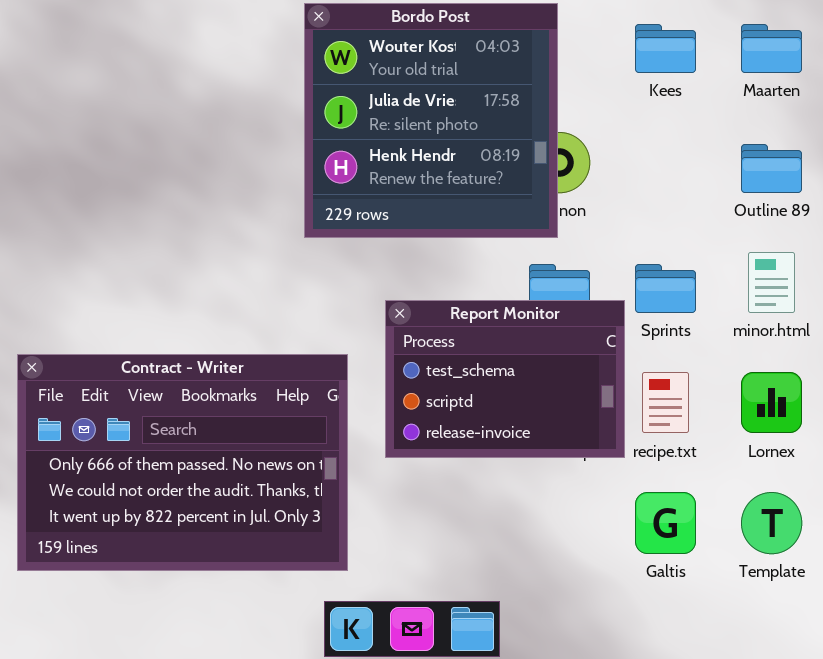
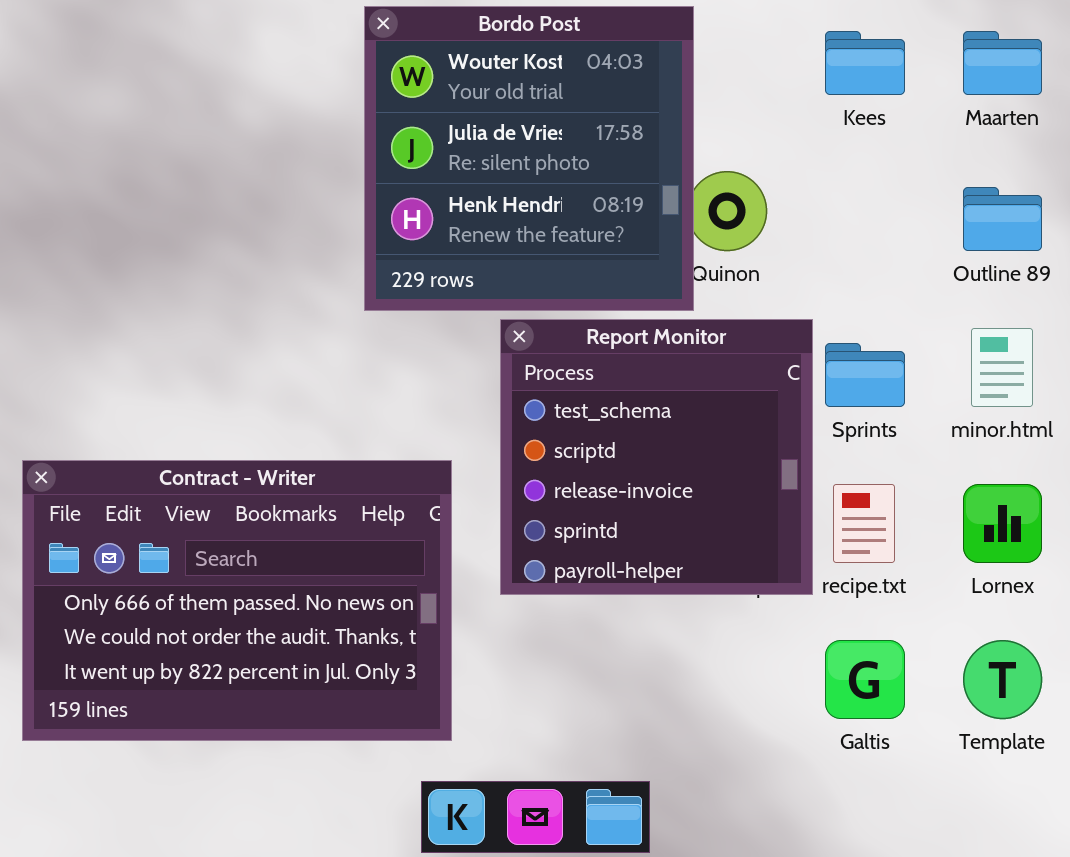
Bordo Post: [304,3,558,238] -> [364,6,694,311], moved
Report Monitor: [385,300,625,458] -> [500,319,813,595], resized

